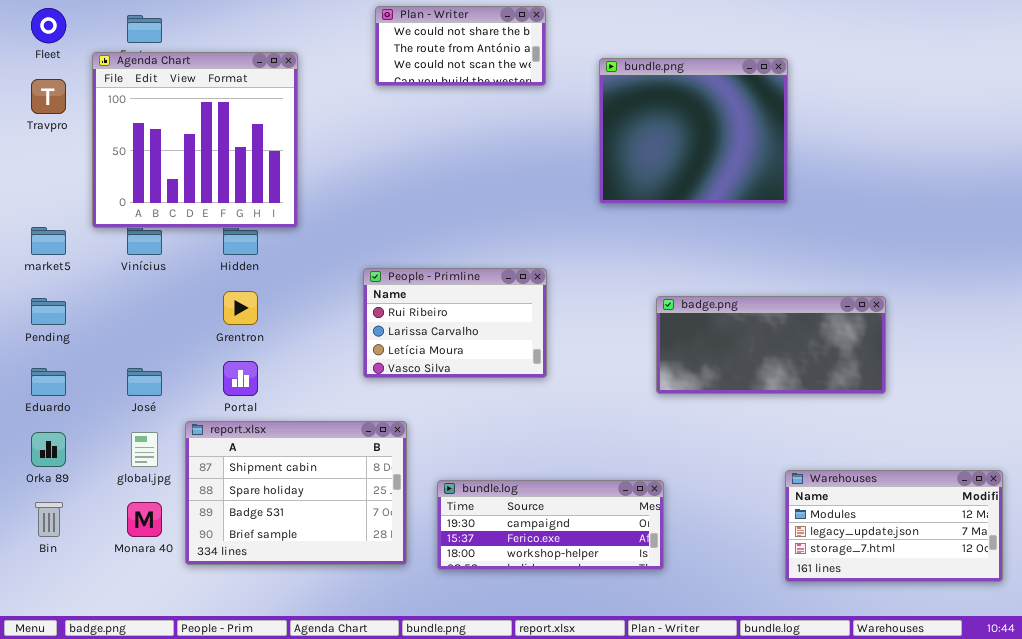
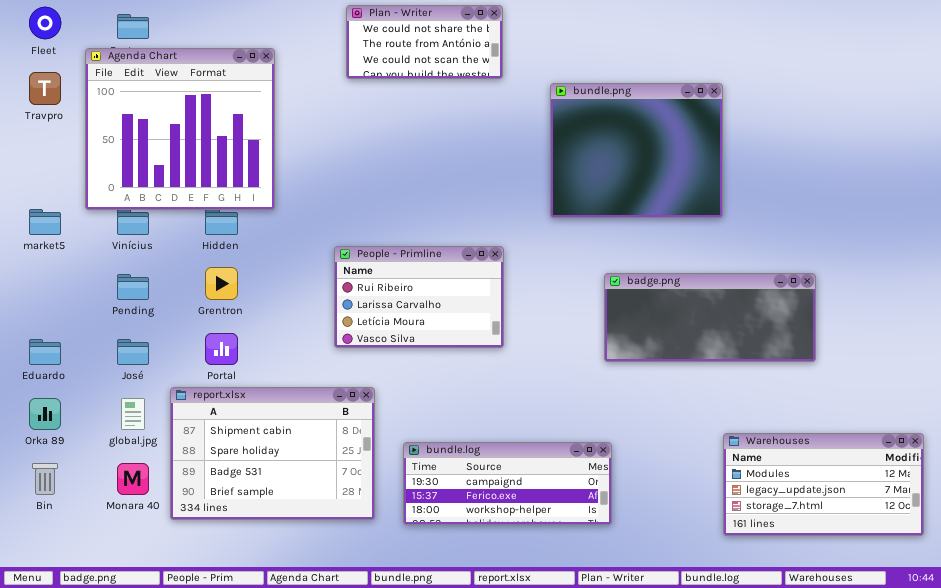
bundle.png: [599,58,788,204] -> [550,83,723,218], moved
Pending: [31,298,66,325] -> [117,274,149,300], moved

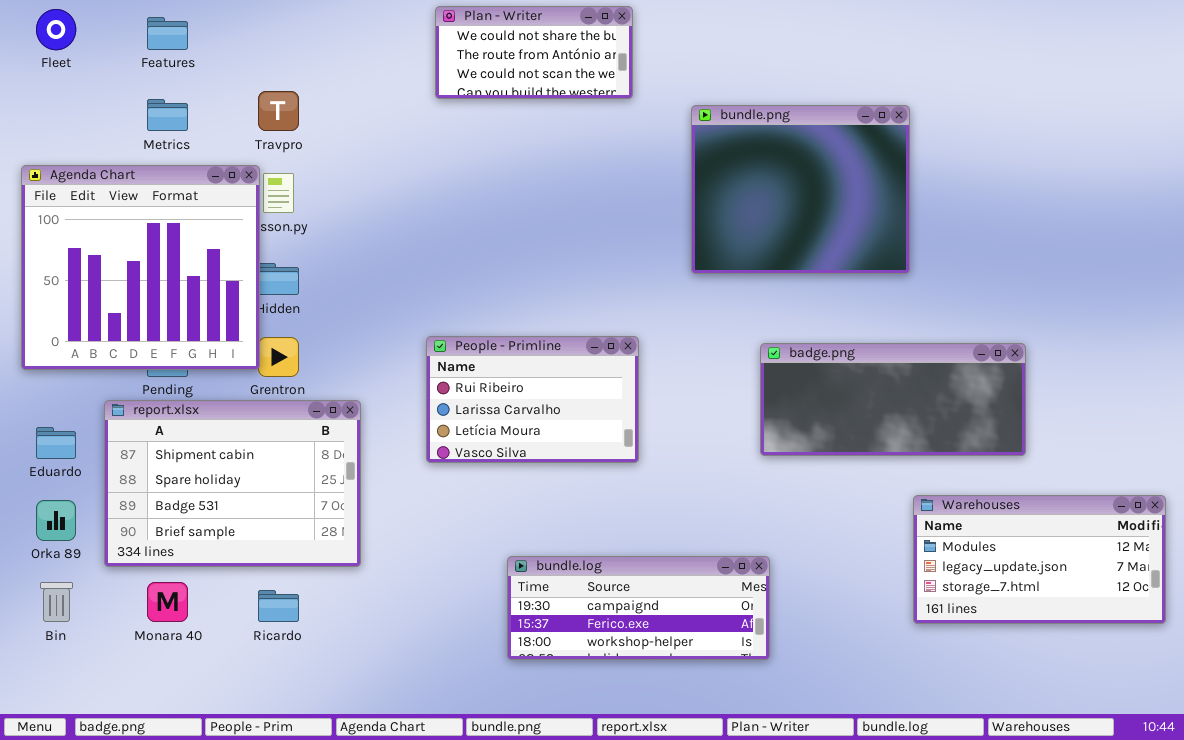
Agenda Chart: [85,48,275,210] -> [21,165,260,370], moved
Travpro: [29,72,61,105] -> [258,91,299,131], moved
People - Primline: [334,246,504,348] -> [426,336,639,463], moved
report.xlsx: [170,387,375,520] -> [104,400,361,567], moved
Warehouses: [723,433,924,536] -> [913,495,1166,624], moved

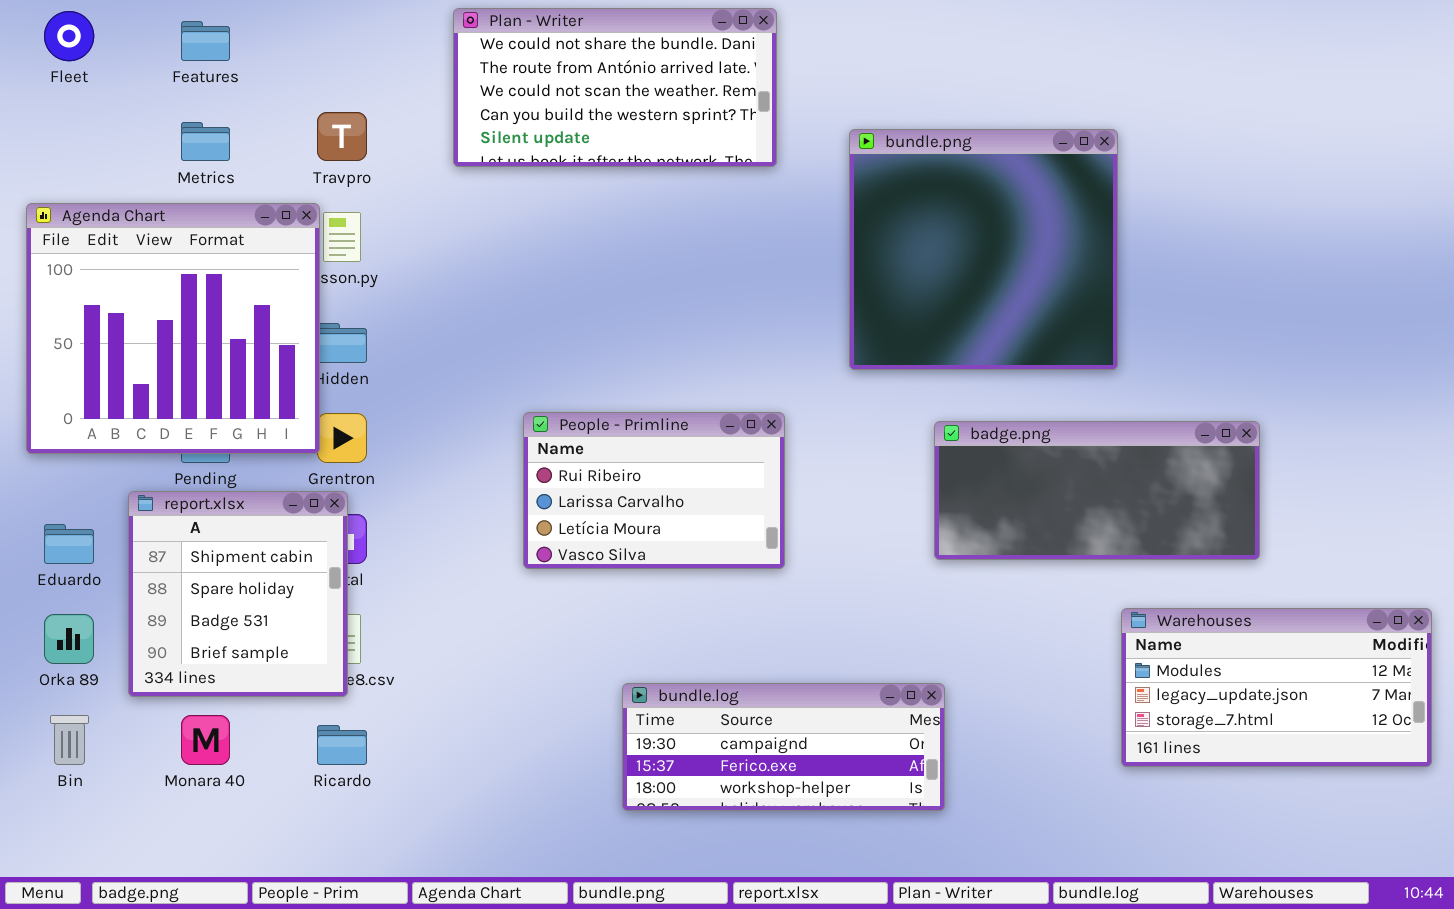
Plan - Writer: [435,6,633,99] -> [453,8,777,167], resized
bundle.png: [691,105,910,274] -> [849,129,1118,370], resized
report.xlsx: [104,400,361,567] -> [128,491,348,697], resized

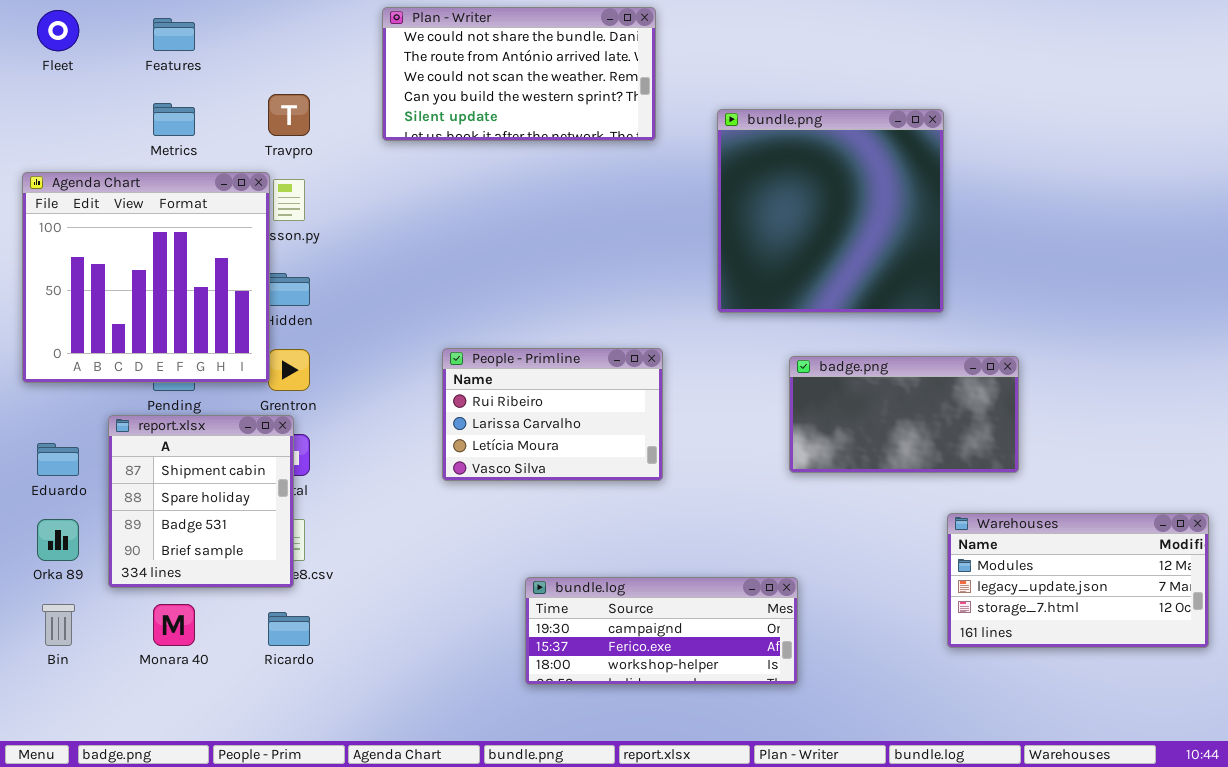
badge.png: [934,421,1260,560] -> [789,356,1019,473], resized

